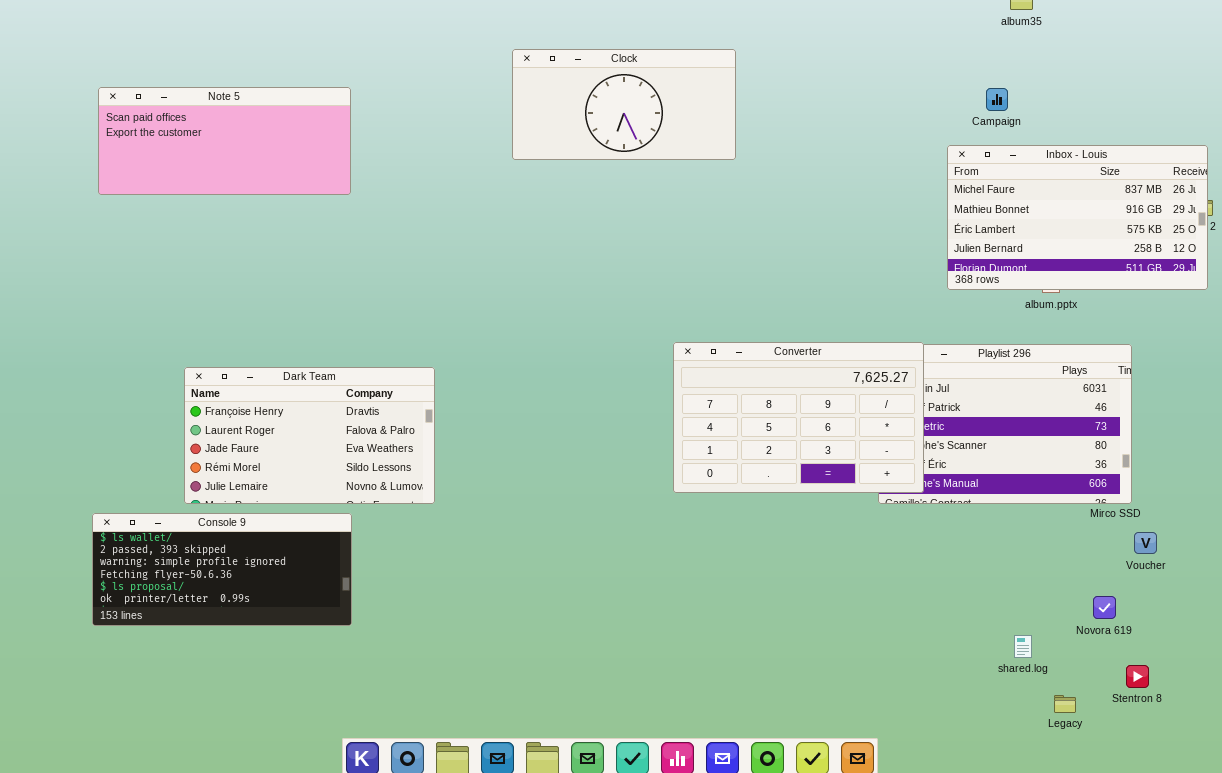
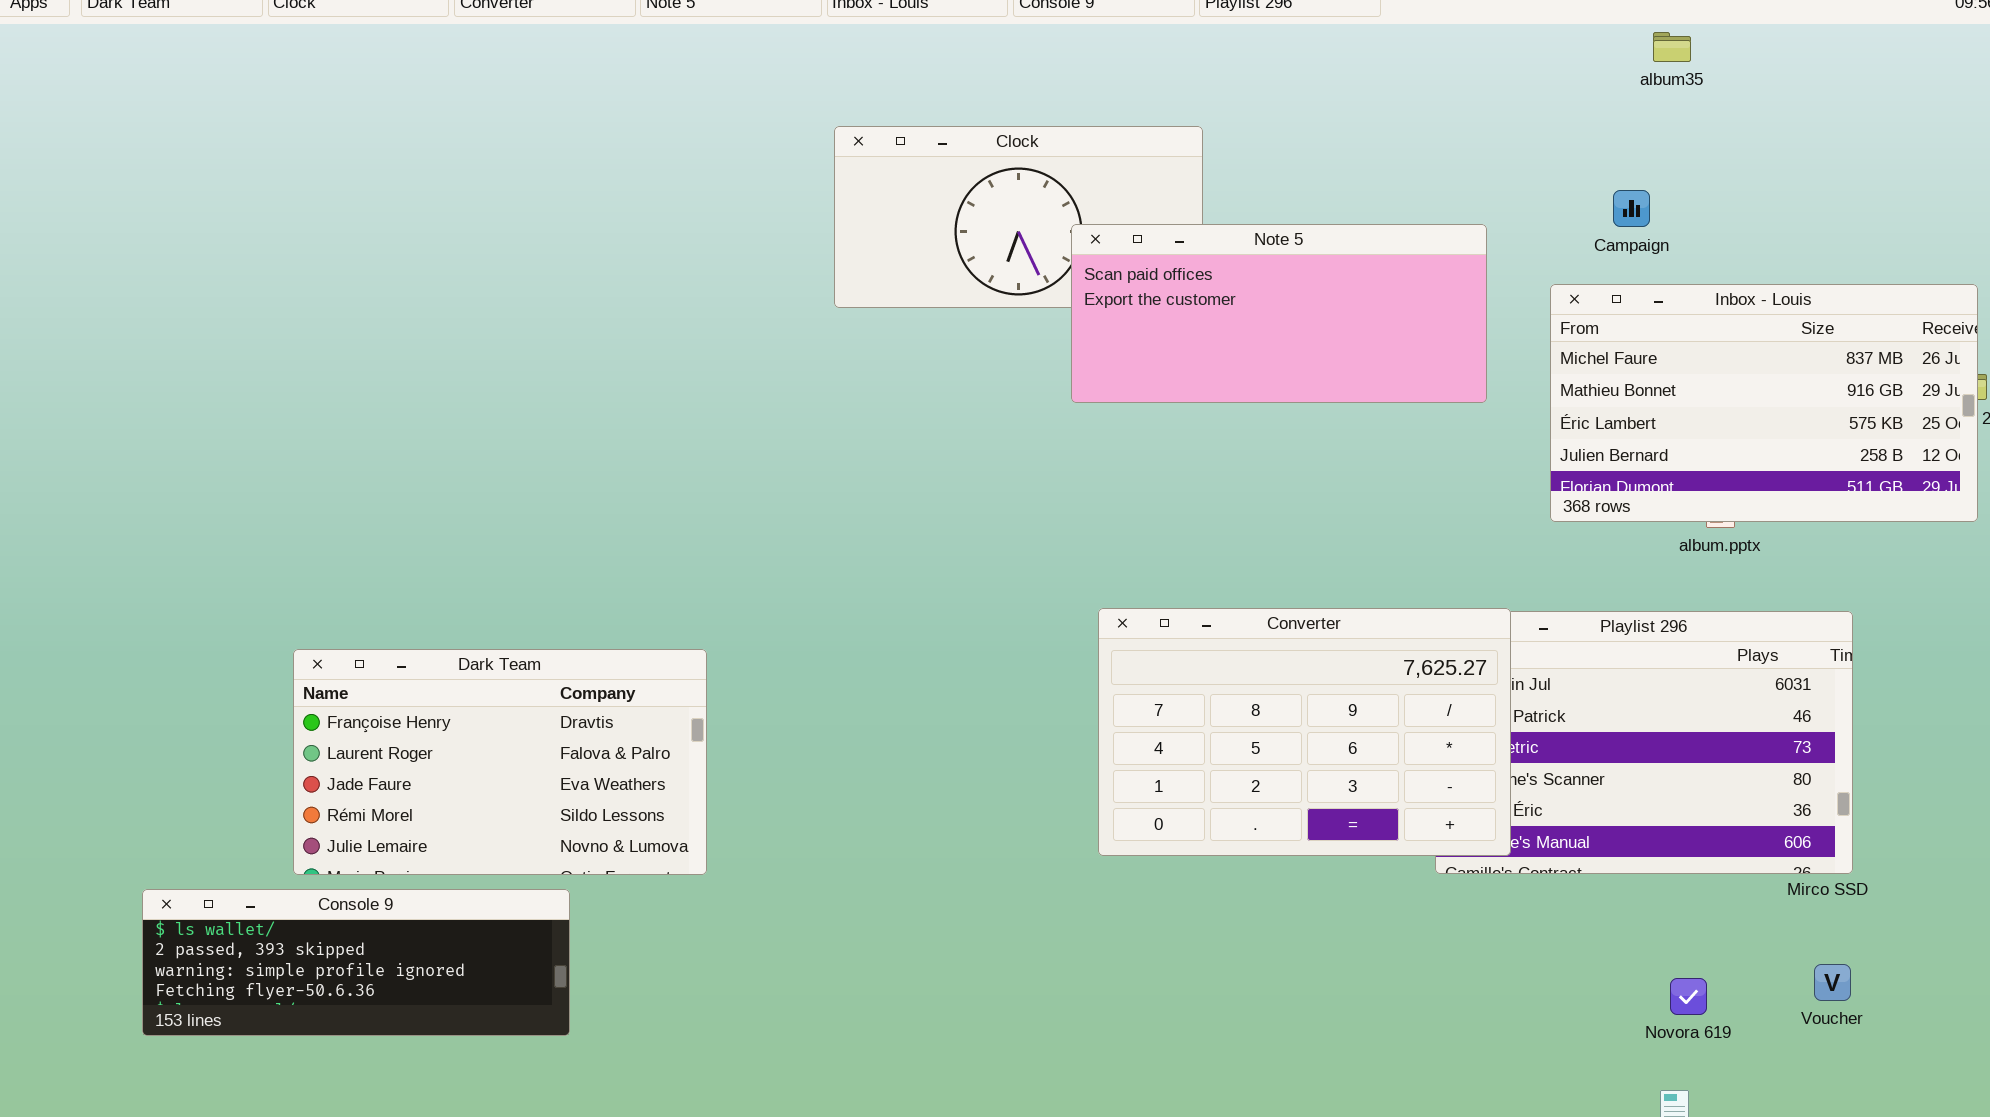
Note 5: [98,87,351,195] -> [1071,224,1487,403], moved
Console 9: [92,513,352,626] -> [142,889,570,1036], resized
Voucher: [1134,532,1157,554] -> [1814,964,1851,1001], moved
Novora 619: [1093,596,1116,619] -> [1670,978,1707,1015], moved

